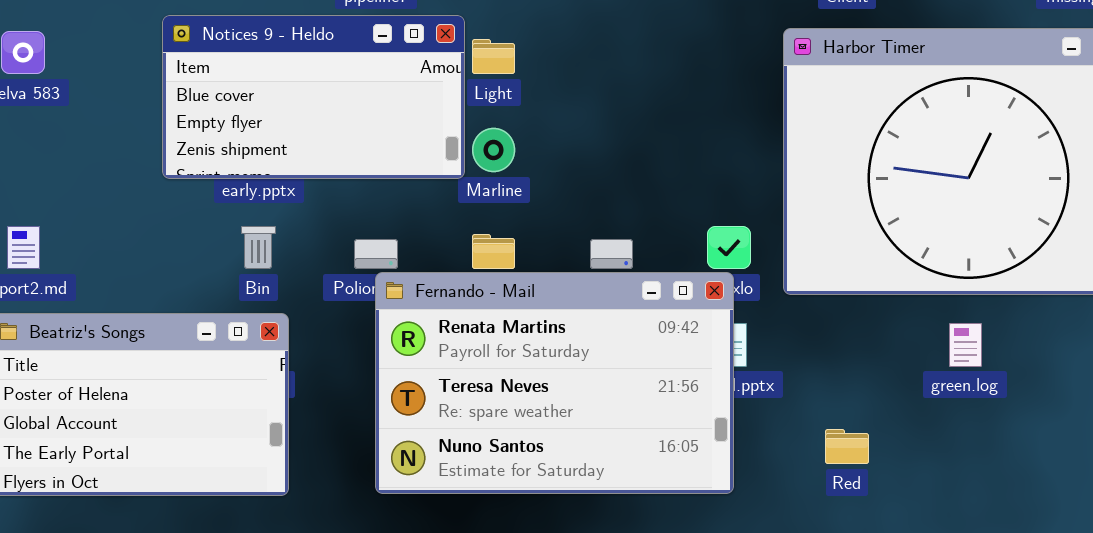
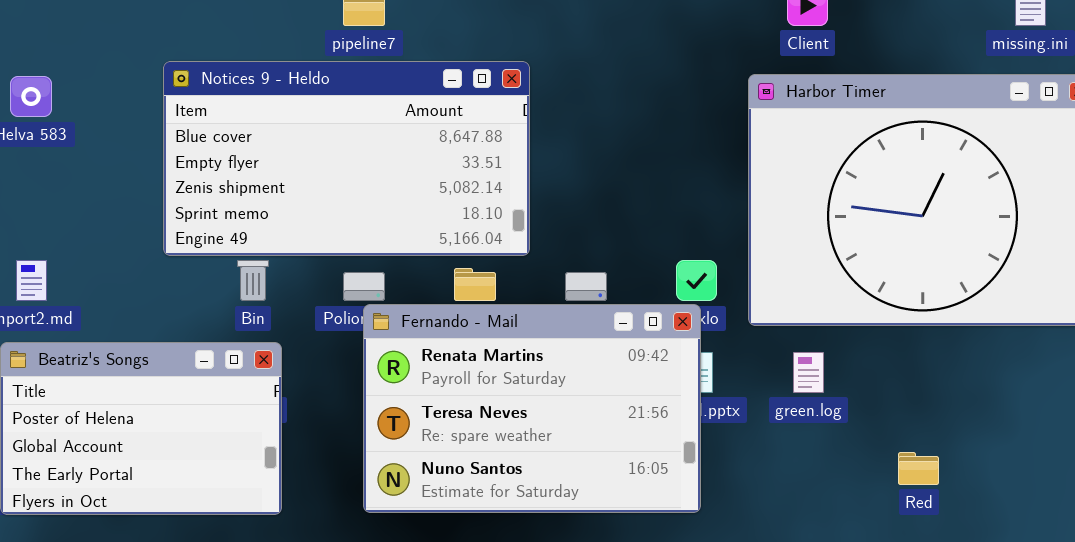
Notices 9 - Heldo: [162,15,465,179] -> [163,61,530,256], resized
green.log: [949,323,982,367] -> [793,352,824,393], moved
Red: [825,429,869,464] -> [898,452,939,485], moved

